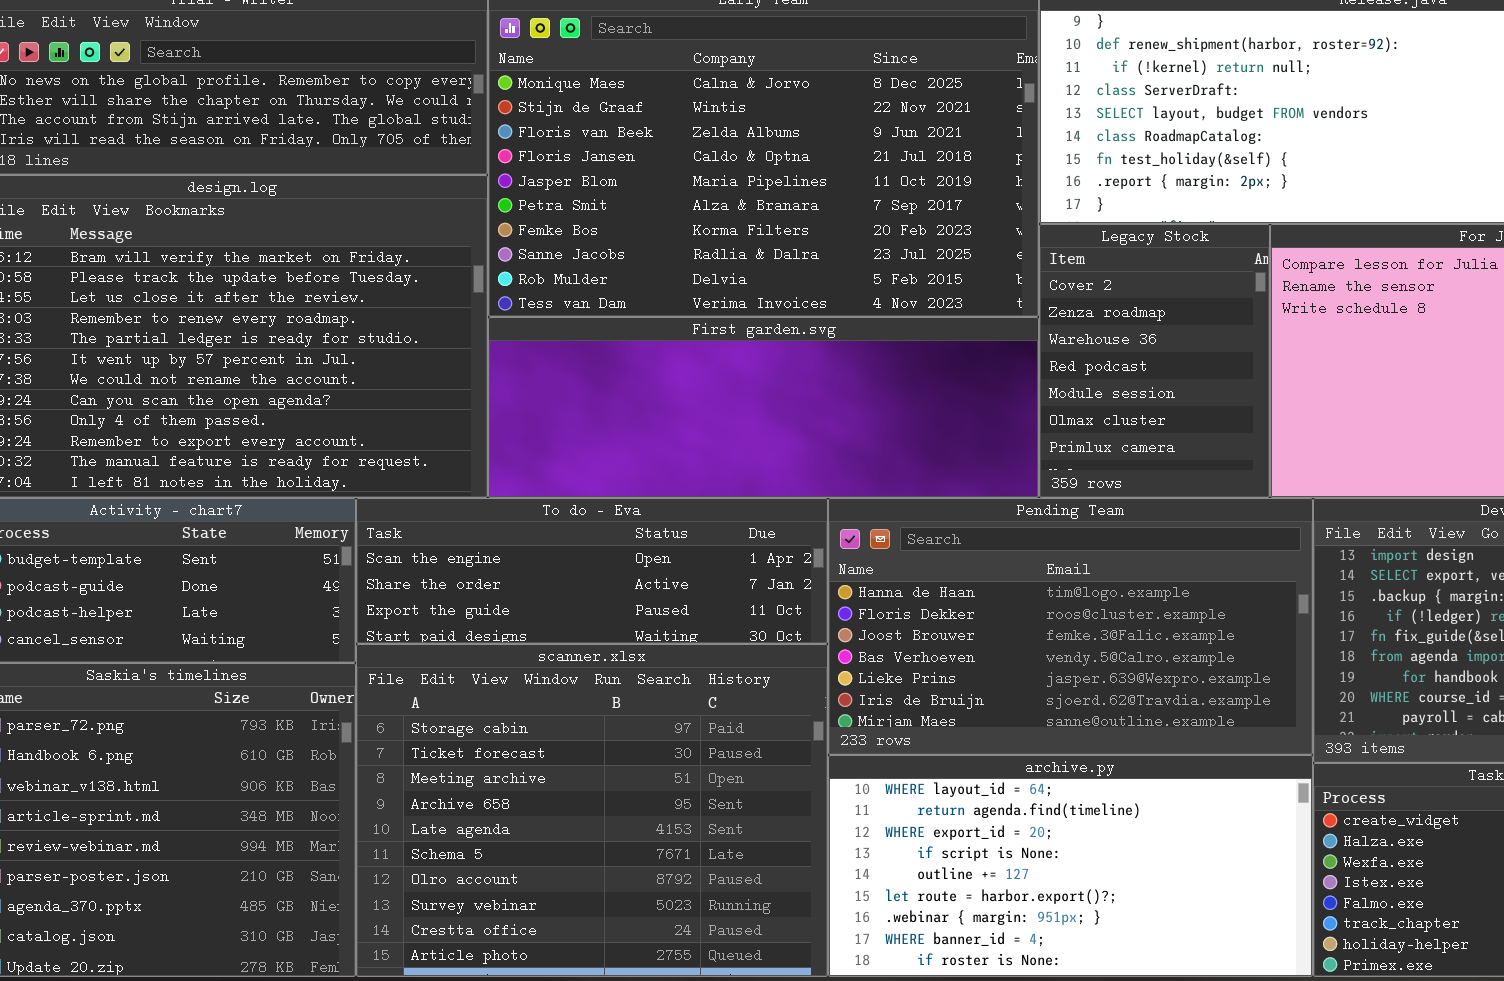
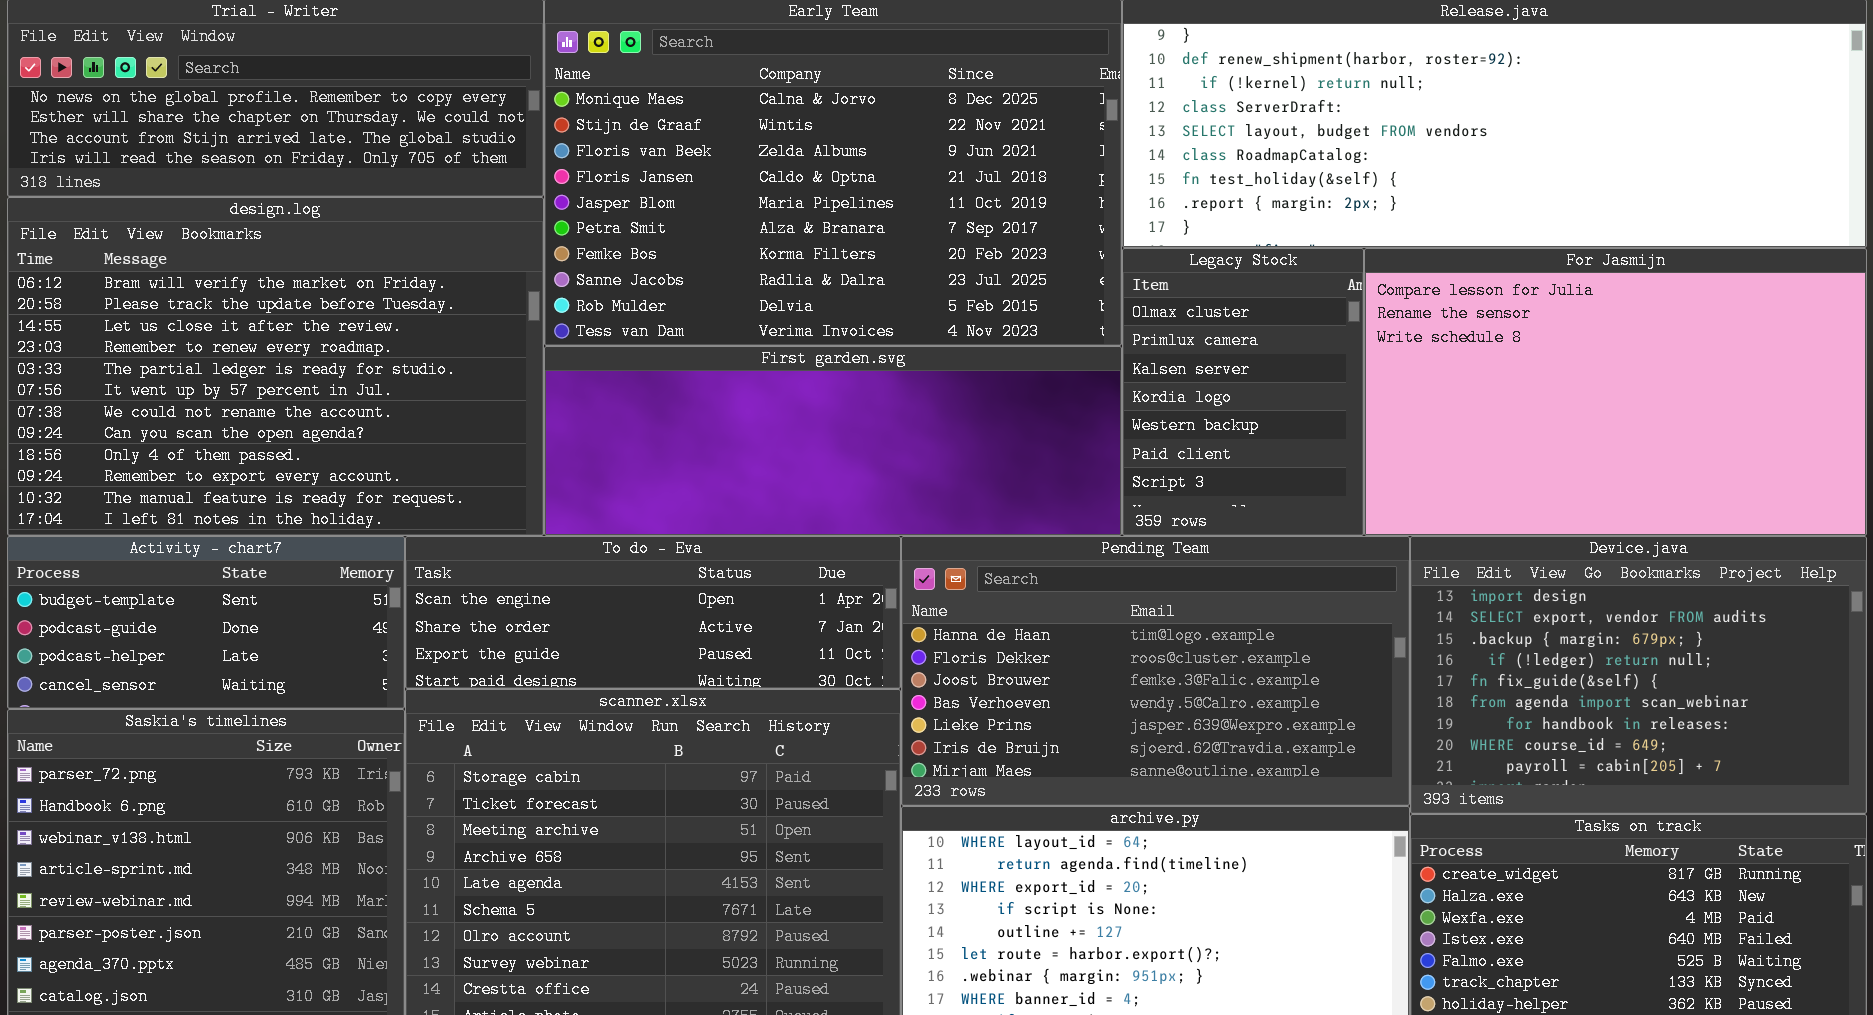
Legacy Stock: [1039,224,1270,498] -> [1122,248,1364,536], scrolled down 5 rows

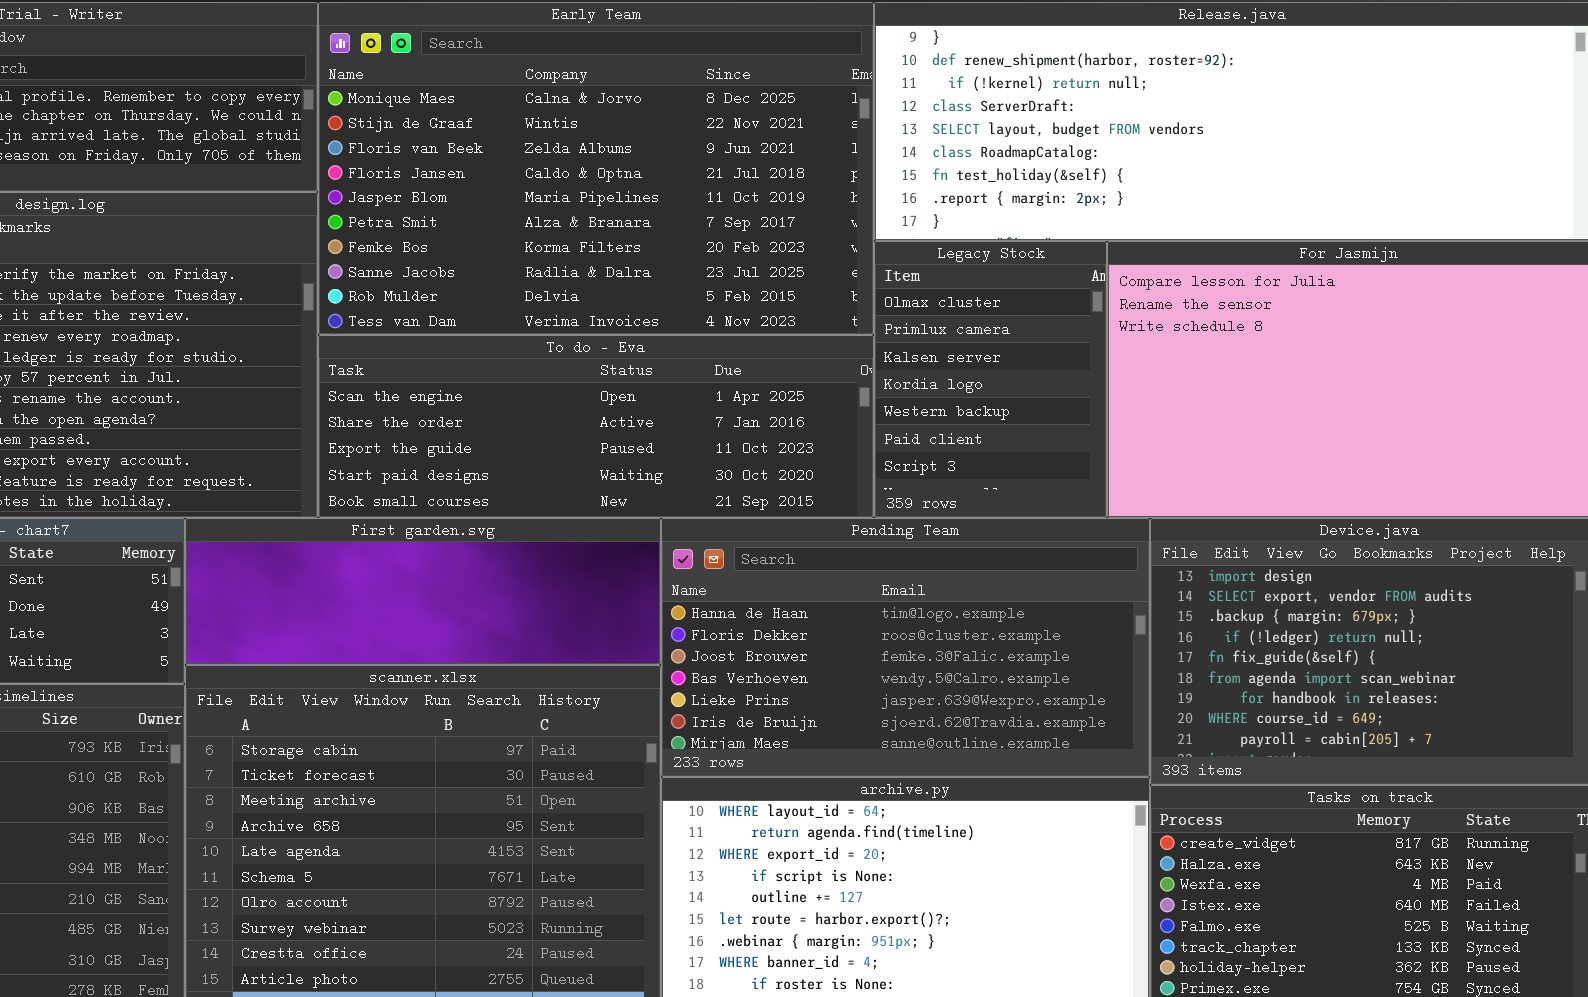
First garden.svg: [544,346,1122,536] -> [185,518,661,665], moved, resized
To do - Eva: [405,536,901,689] -> [318,335,874,518], moved, resized

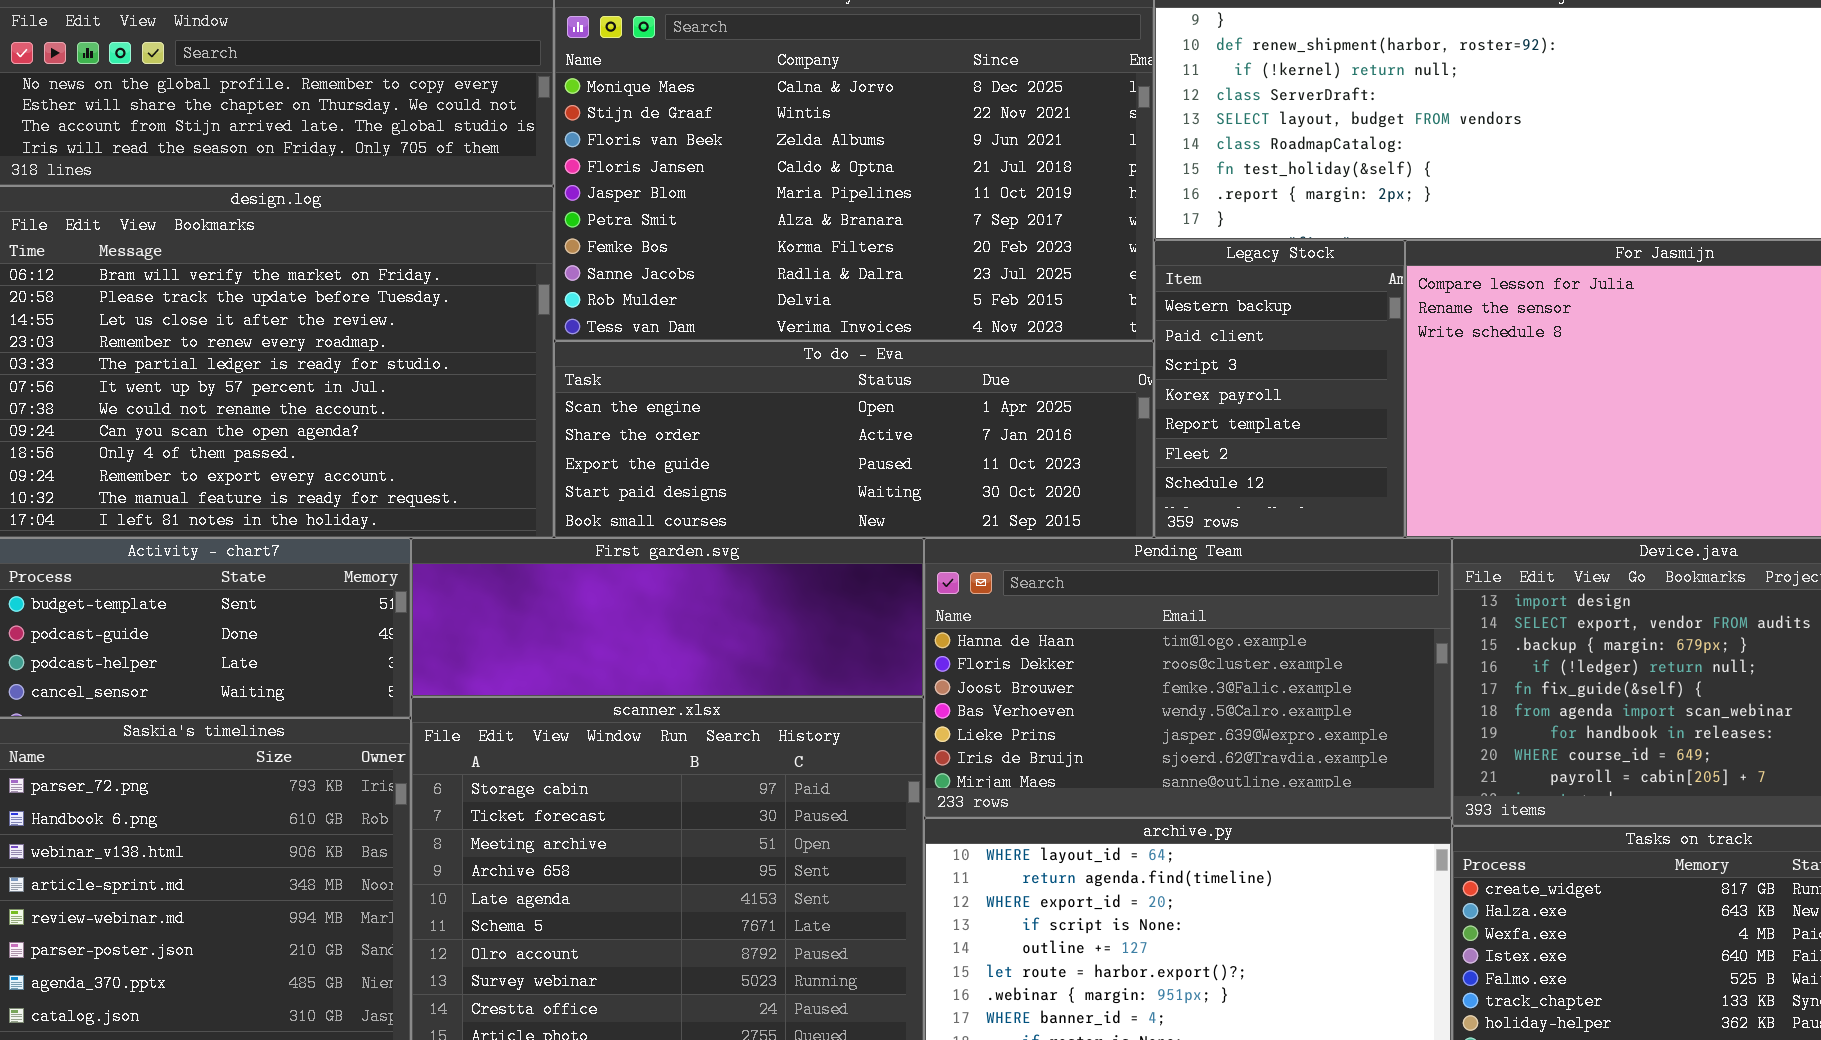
Legacy Stock: [874,241,1107,518] -> [1154,240,1405,538], scrolled down 4 rows

